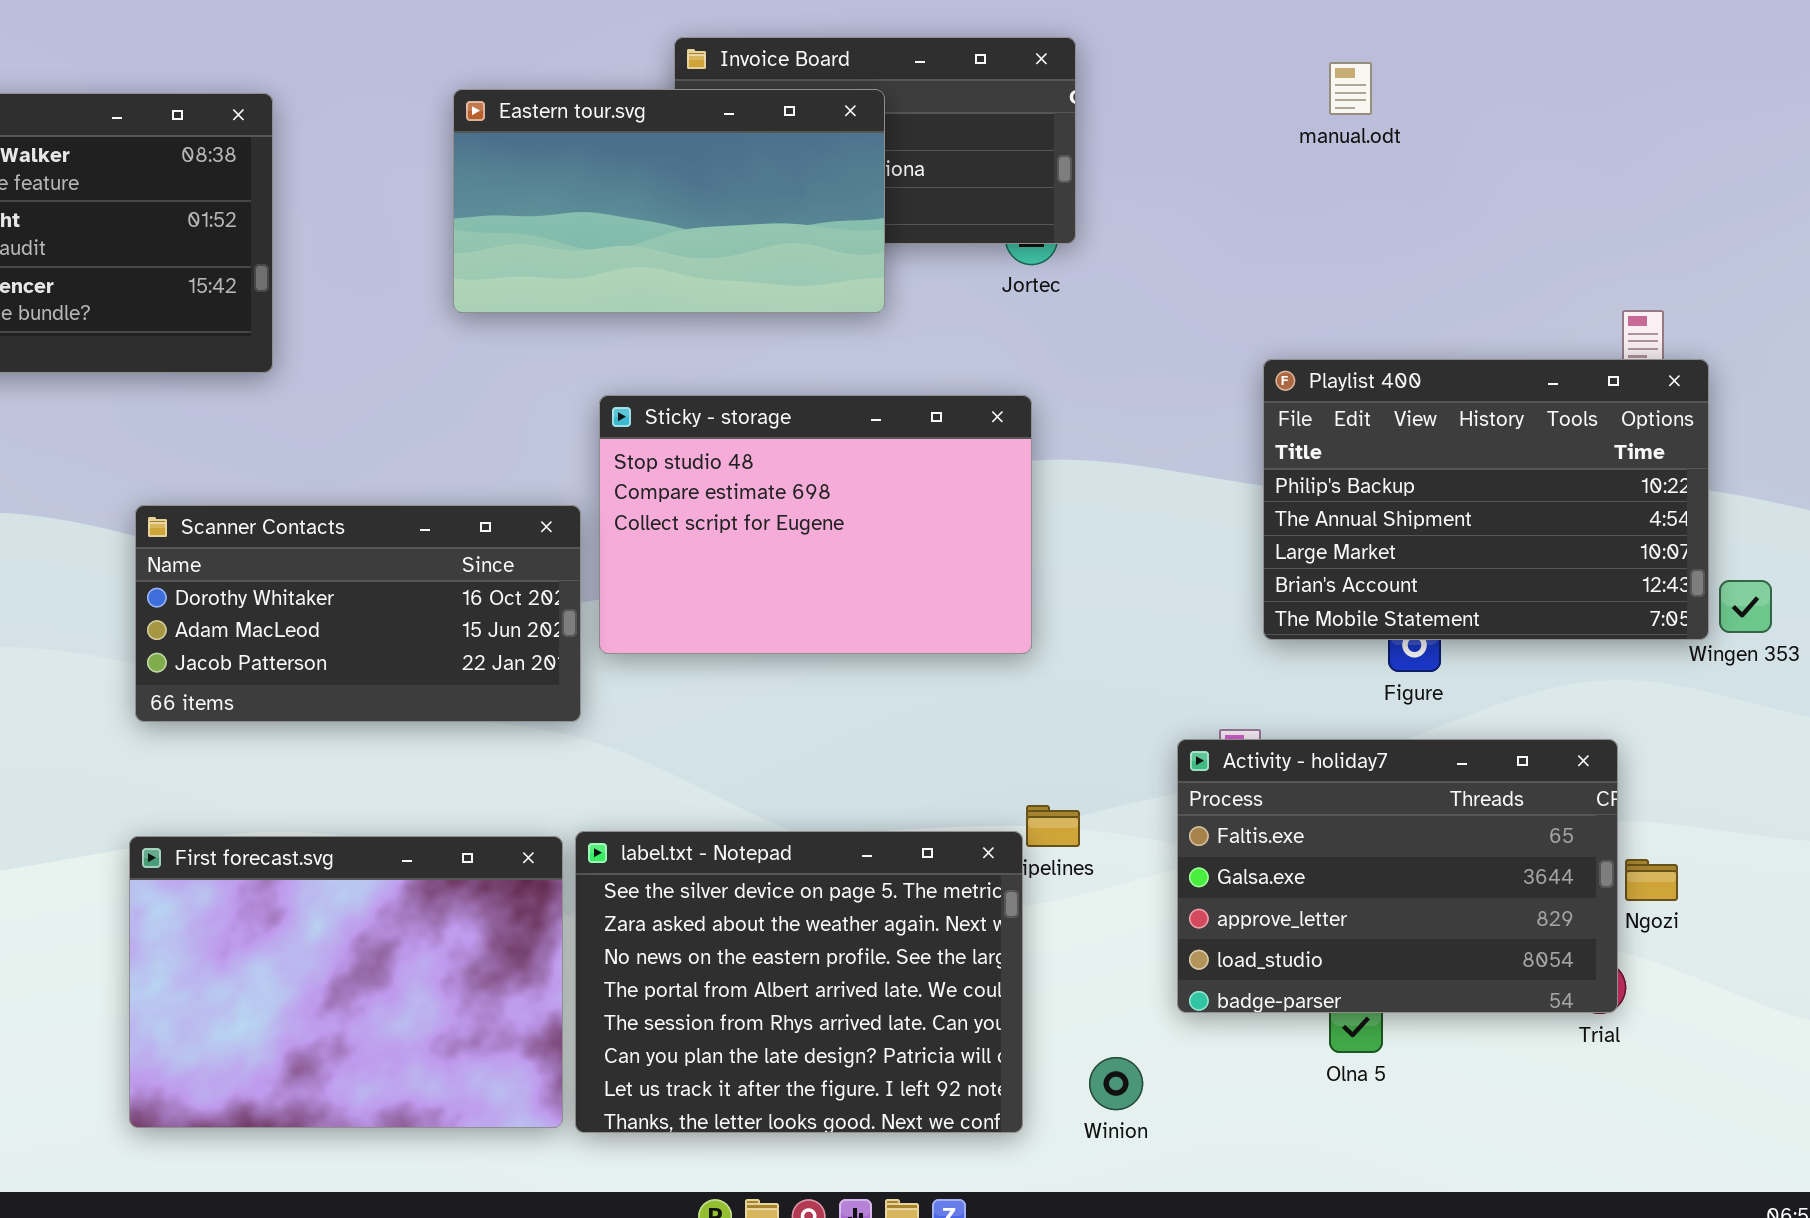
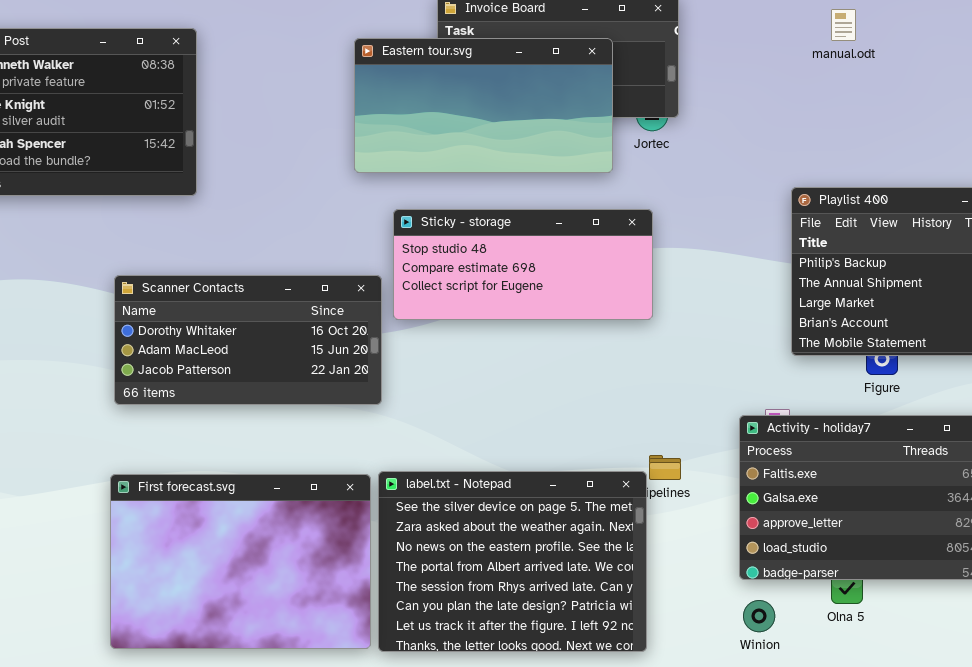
Eastern tour.svg: [453,89,885,313] -> [354,38,613,173], moved
Sticky - storage: [599,395,1032,654] -> [393,209,653,320], resized
Winion: [1089,1057,1143,1110] -> [743,600,775,632], moved

